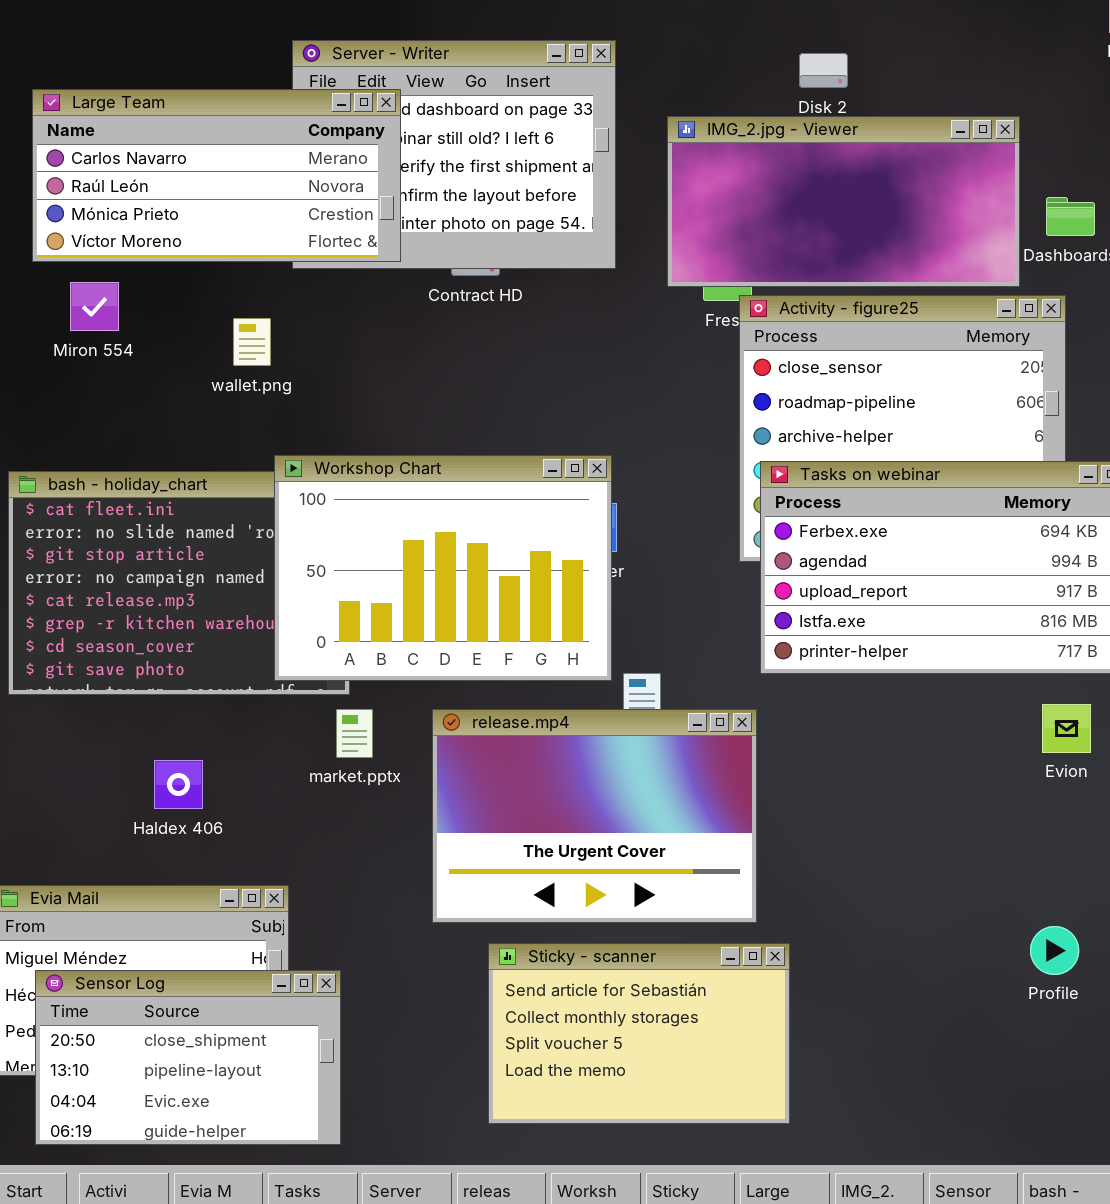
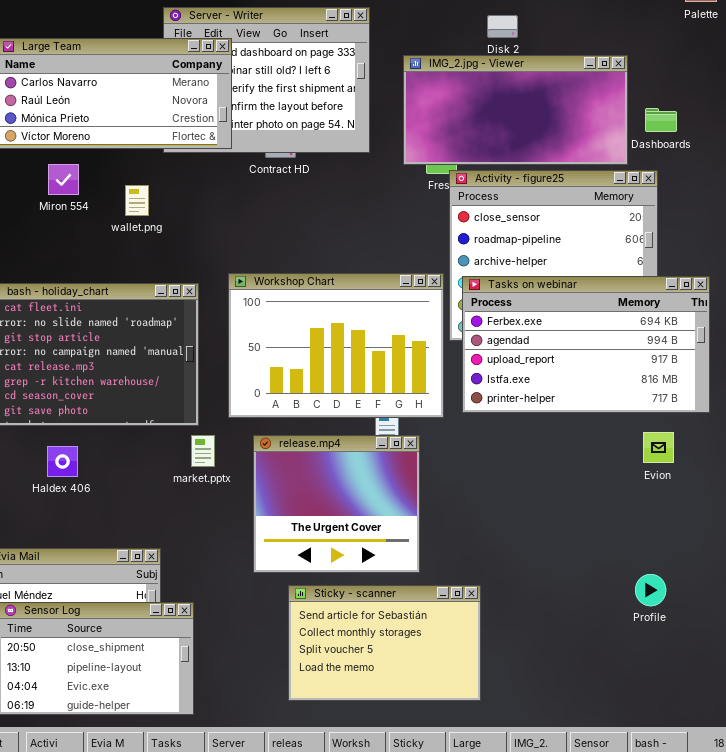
Miron 554: [70,282,119,331] -> [48,164,79,195], moved
Workshop Chart: [274,455,612,681] -> [228,273,444,418], moved
release.mp4: [432,709,757,923] -> [253,435,420,573], resized
Haldex 406: [154,760,203,809] -> [47,446,78,477], moved

